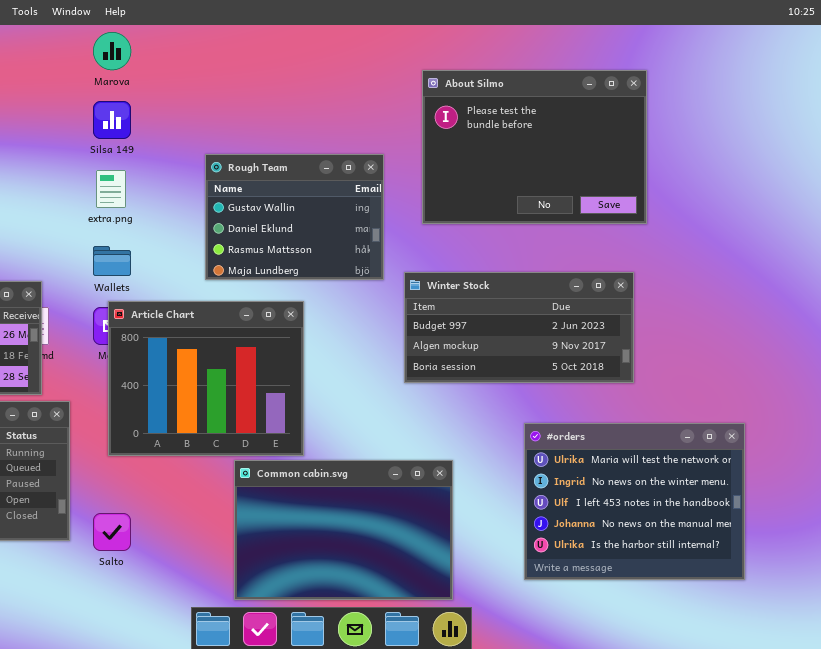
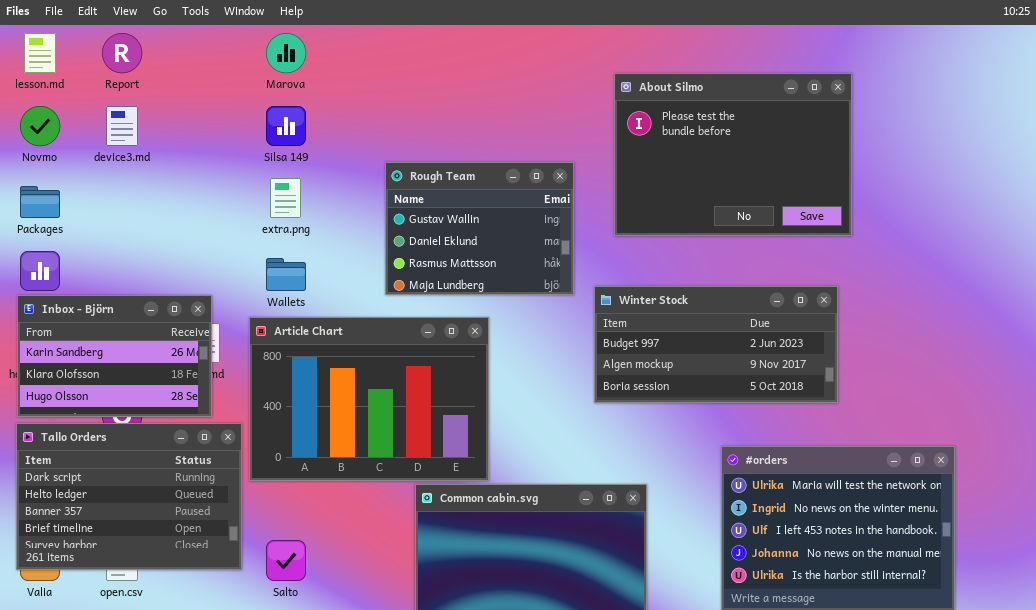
Article Chart: [108,301,304,456] -> [249,317,489,481], resized

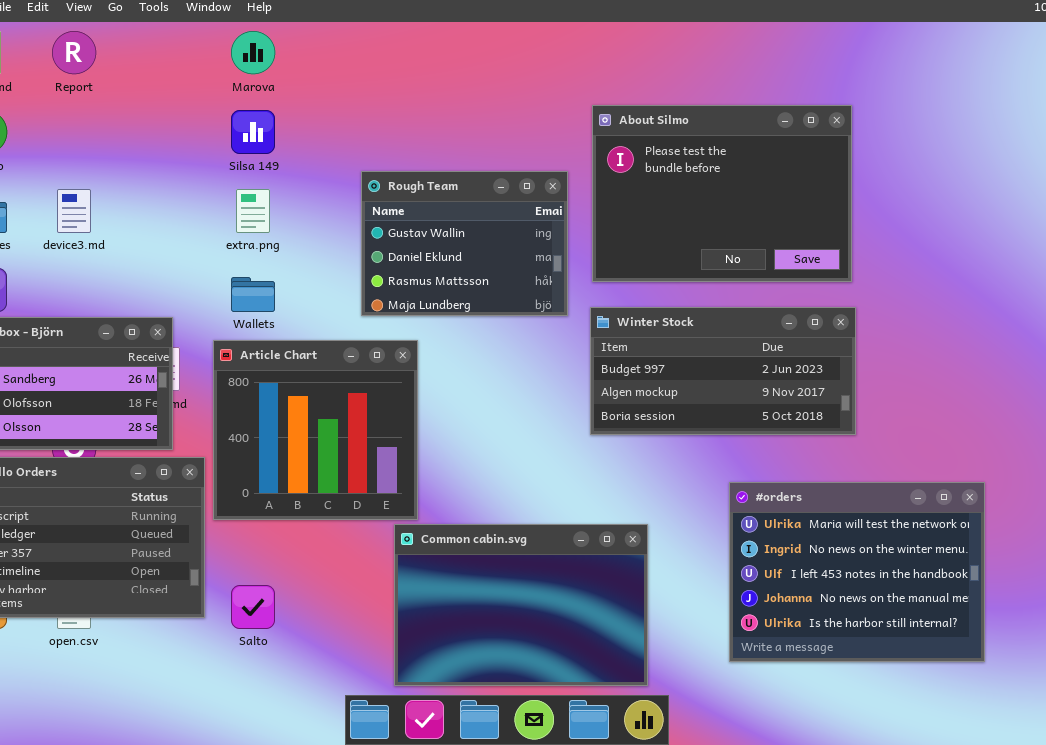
About Silmo: [614,73,852,236] -> [592,105,852,282], moved
device3.md: [106,106,138,146] -> [57,189,91,233], moved
Article Chart: [249,317,489,481] -> [213,340,418,520], resized

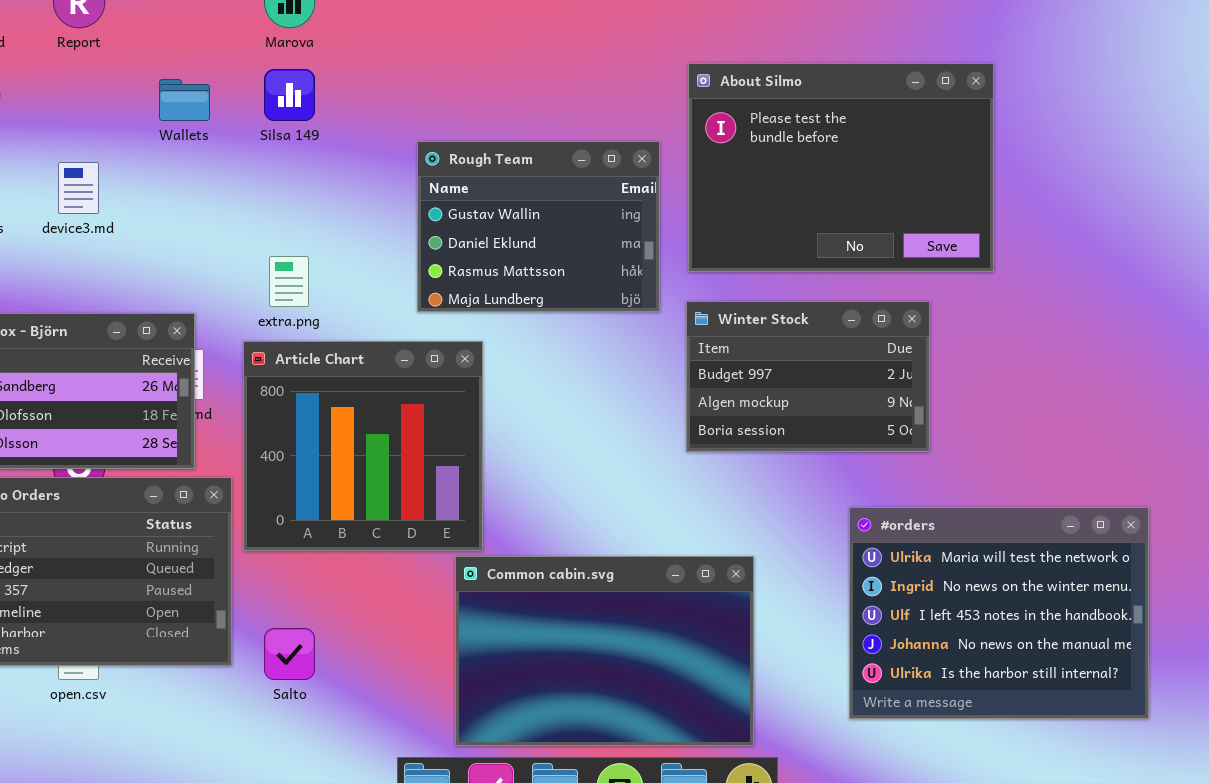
extra.png: [236,189,270,233] -> [269,256,309,307], moved
Wallets: [231,277,275,312] -> [159,79,210,121], moved
Winter Stock: [590,307,856,435] -> [686,301,930,452], resized

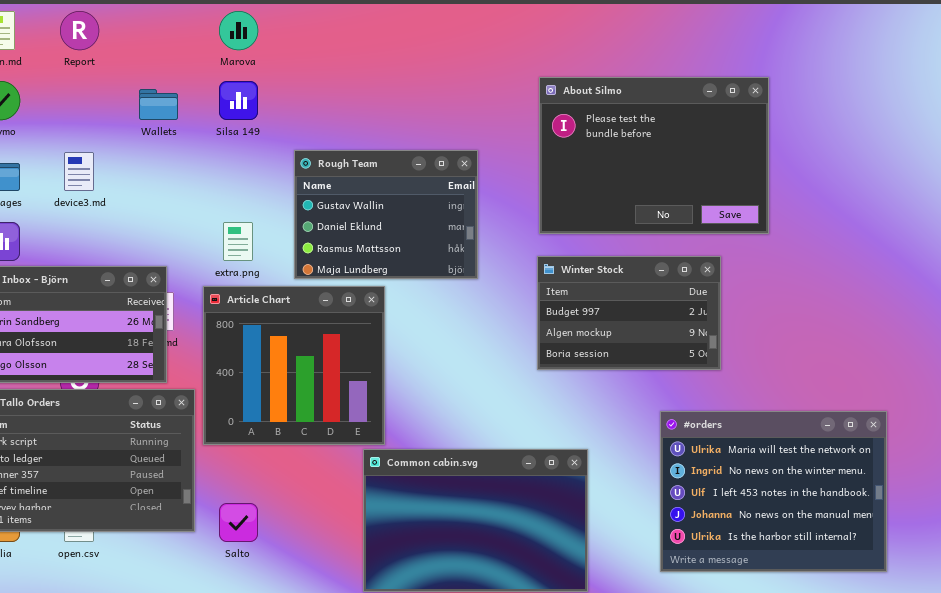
Rough Team: [417,141,660,312] -> [294,150,478,279], moved

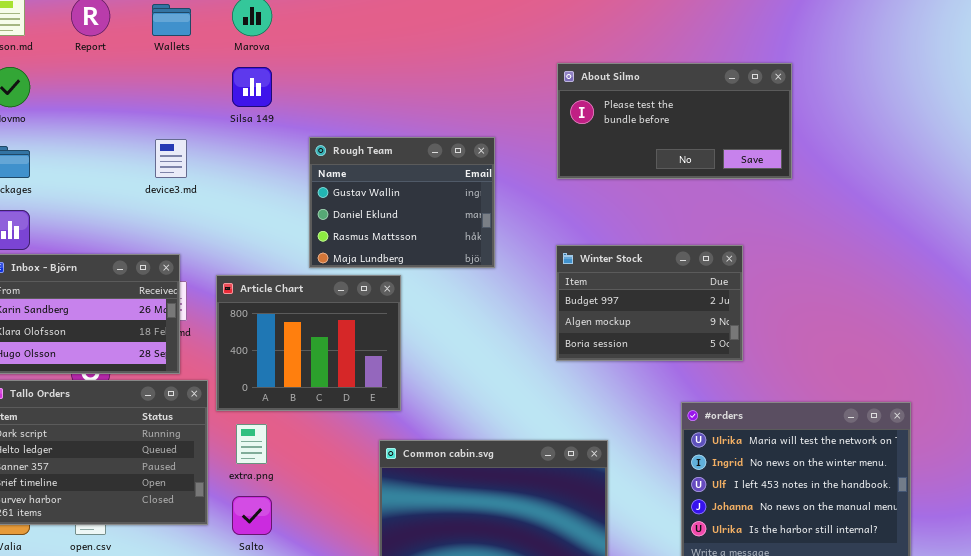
About Silmo: [539,77,769,234] -> [557,63,792,179], resized
Wallets: [139,89,178,120] -> [152,4,191,36], moved
device3.md: [64,152,94,191] -> [155,139,187,178], moved
extra.png: [223,222,253,261] -> [236,424,267,464], moved
Article Chart: [203,286,385,445] -> [216,275,401,411], resized

